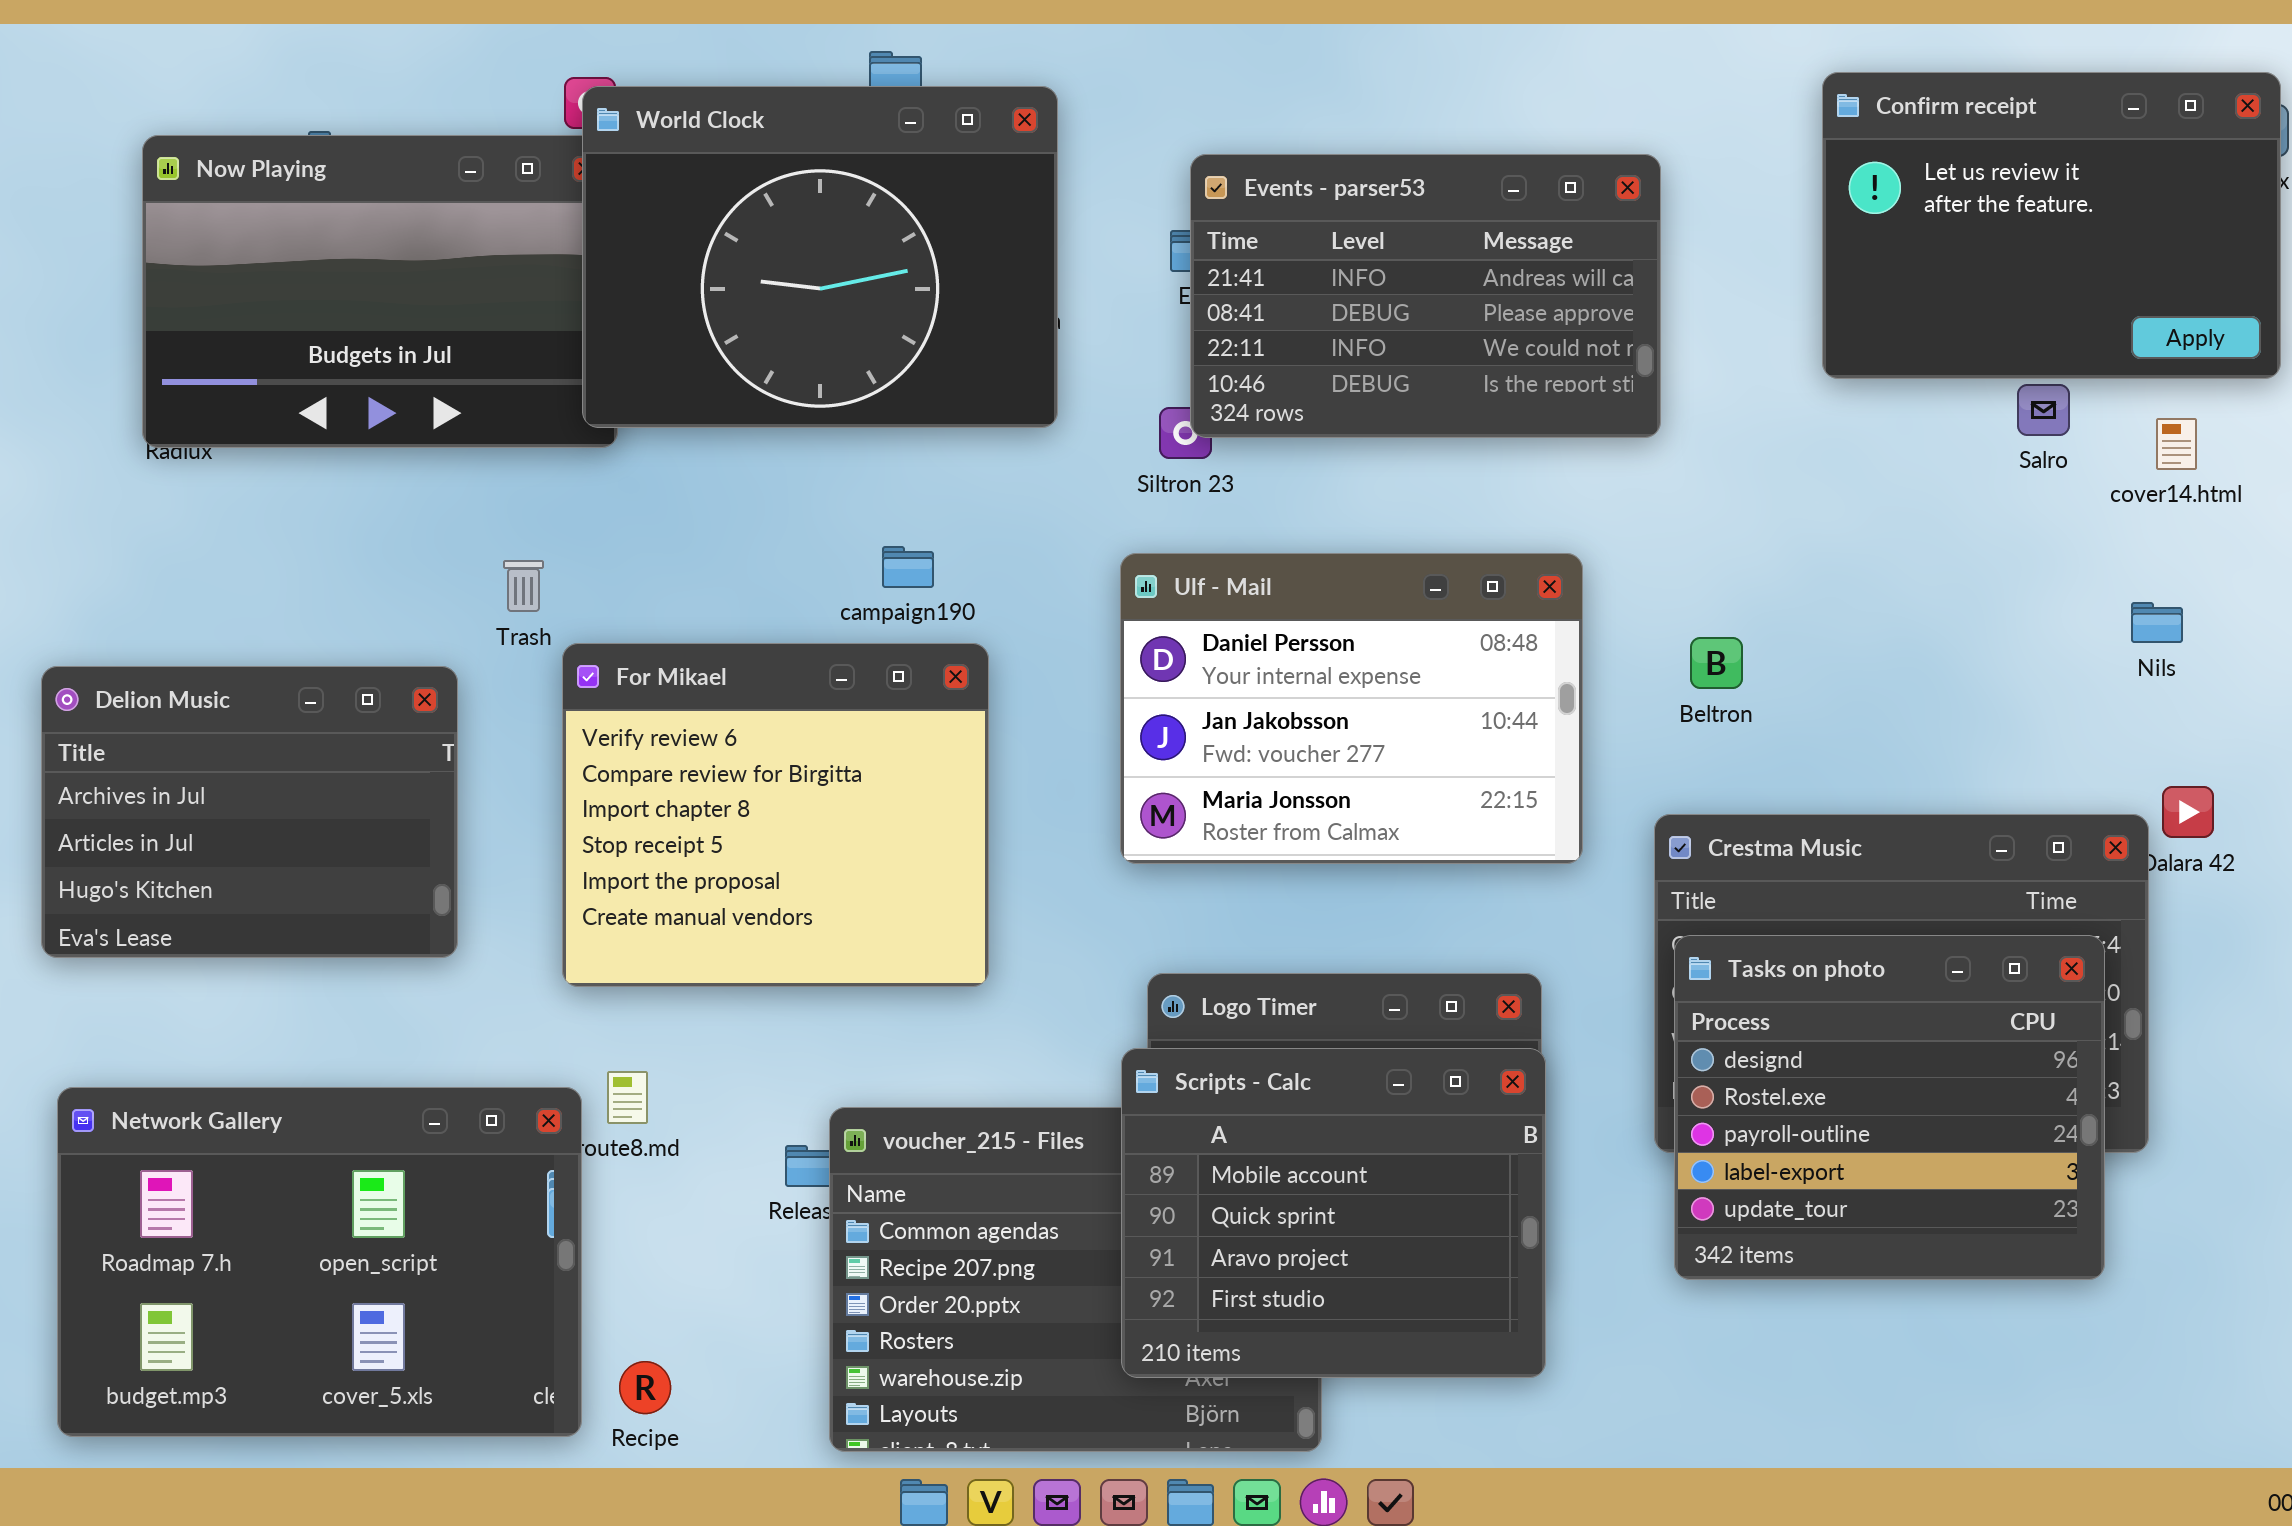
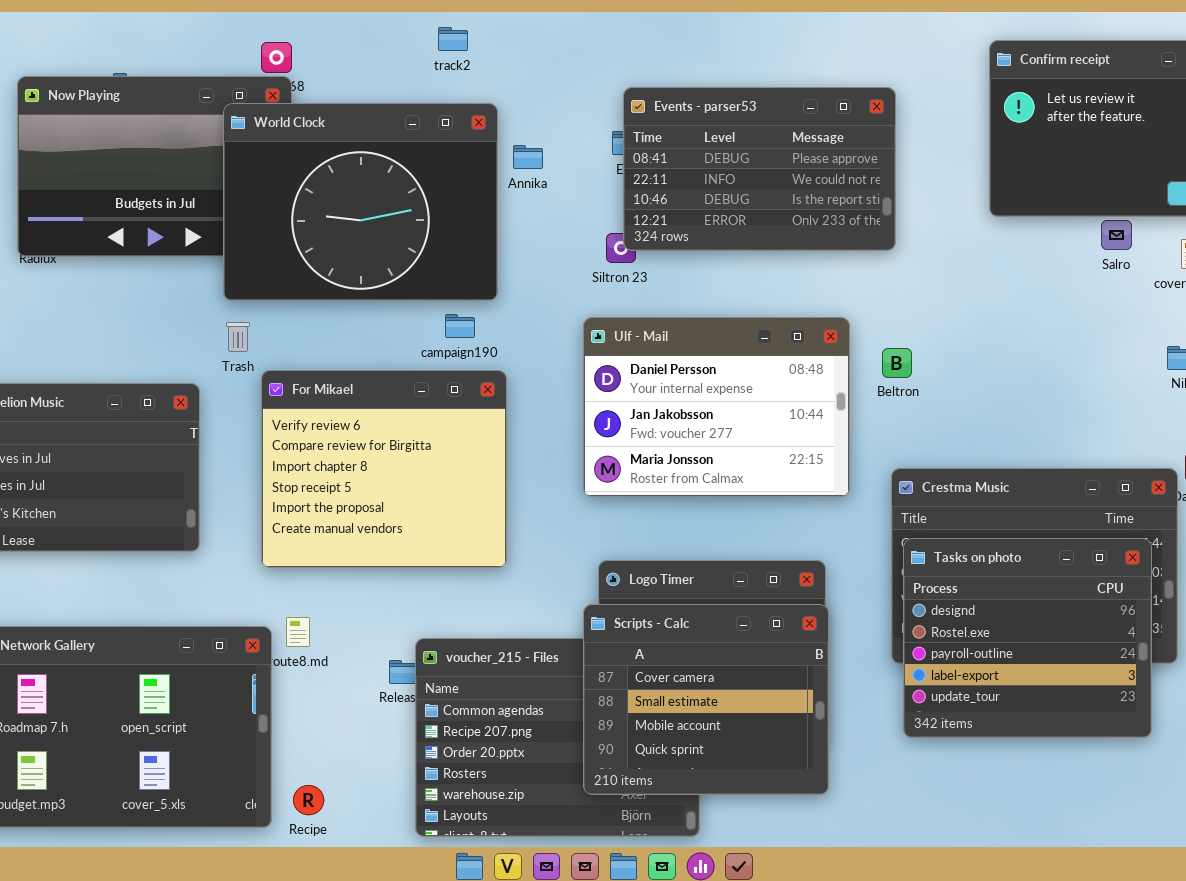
World Clock: [582,86,1058,428] -> [223,103,498,301], moved
Events - parser53: [1190,154,1661,438] -> [623,87,896,251], scrolled down 1 row
Beltron: [1690,637,1743,689] -> [882,348,912,378], moved
Scripts - Calc: [1121,1048,1546,1378] -> [583,604,829,795], scrolled up 2 rows

